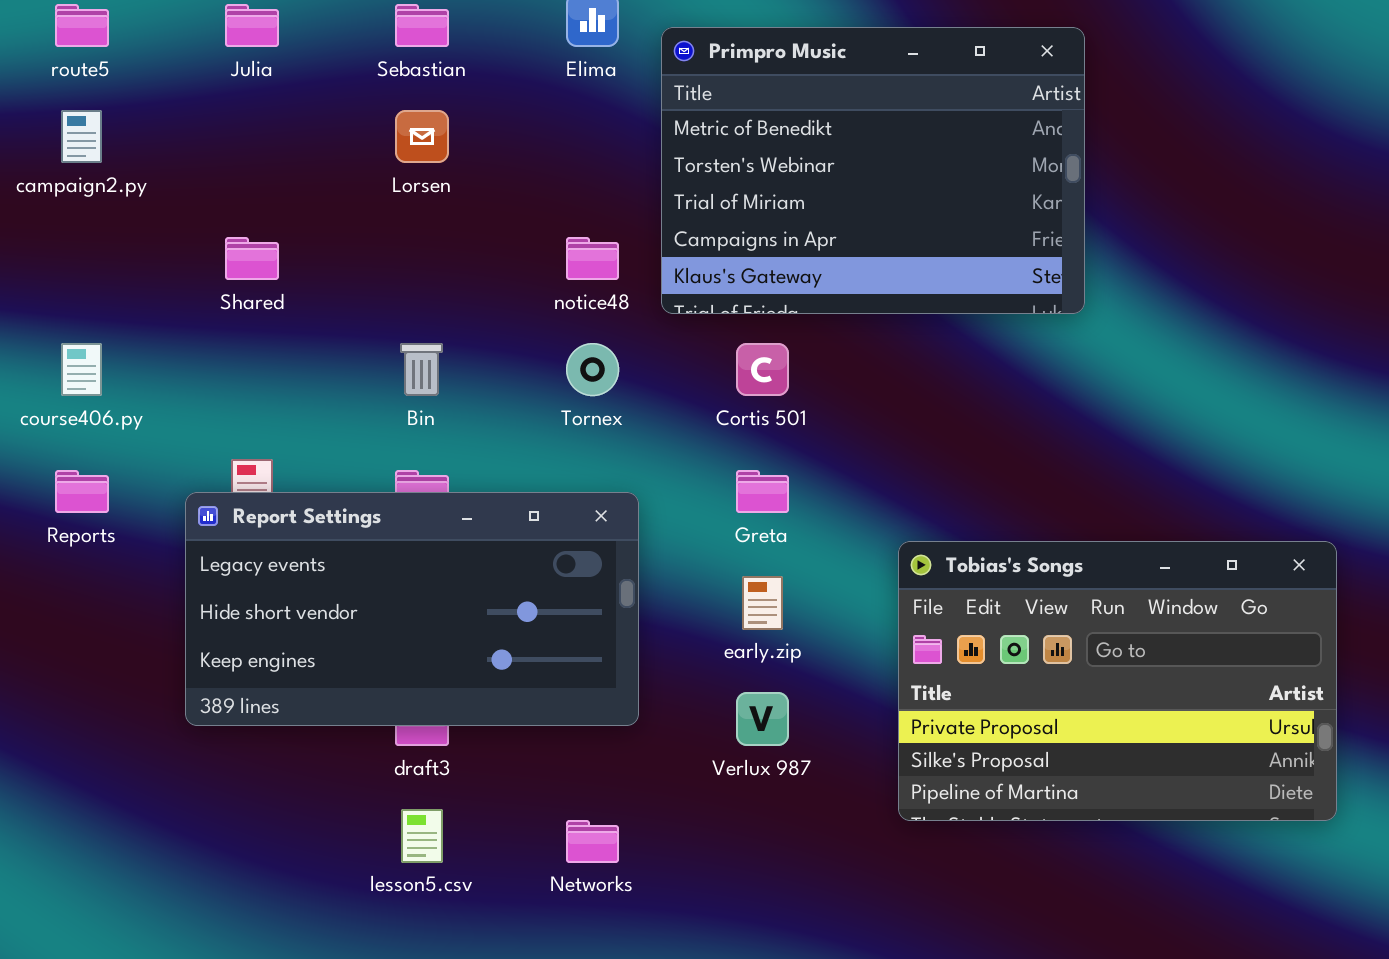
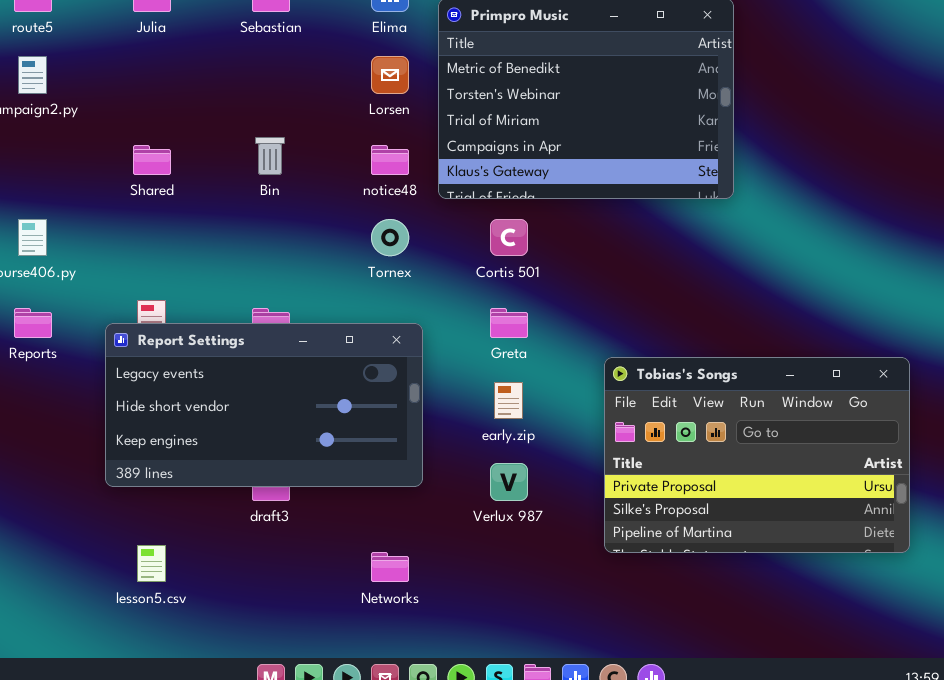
Lorsen: [395,110,449,163] -> [371,56,409,94], moved
Bin: [400,343,443,396] -> [255,137,285,175], moved
lesson5.csv: [401,809,443,863] -> [137,545,166,582], moved

